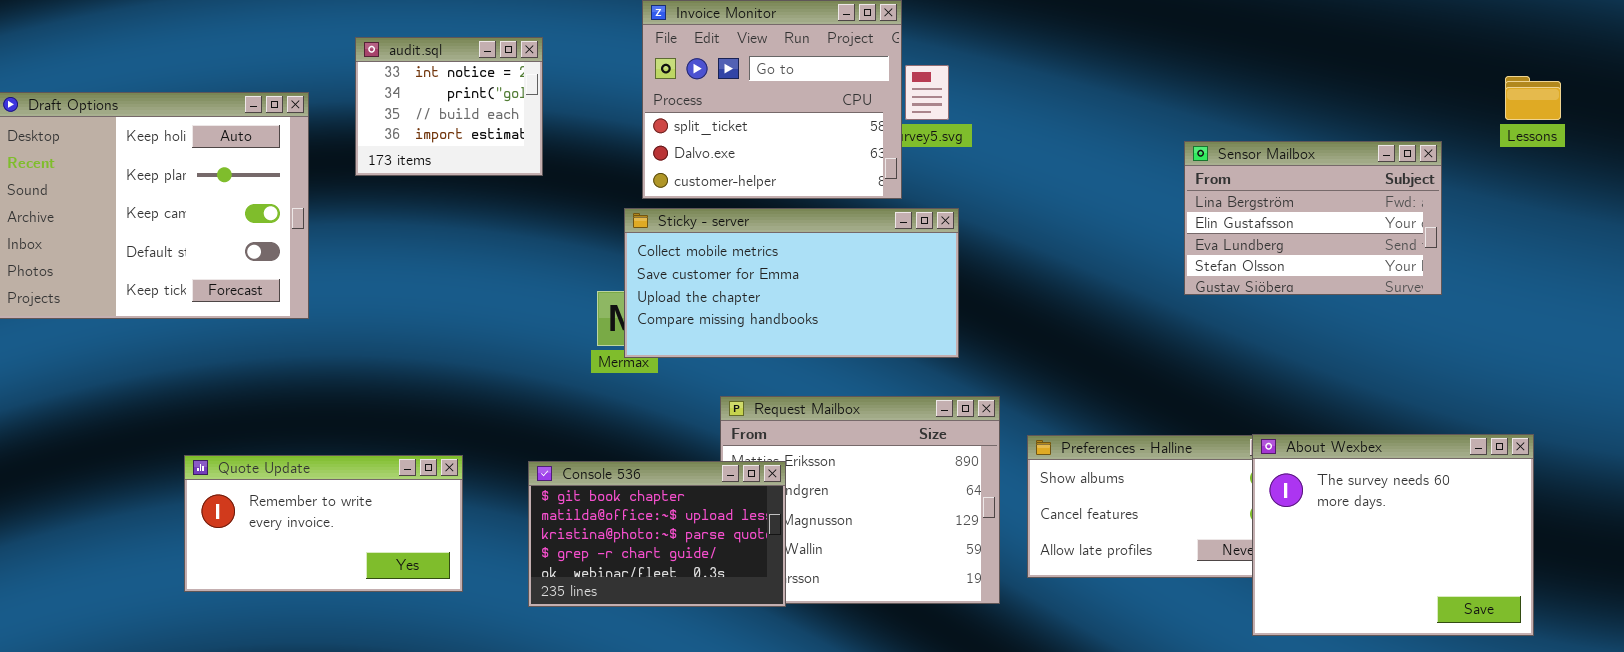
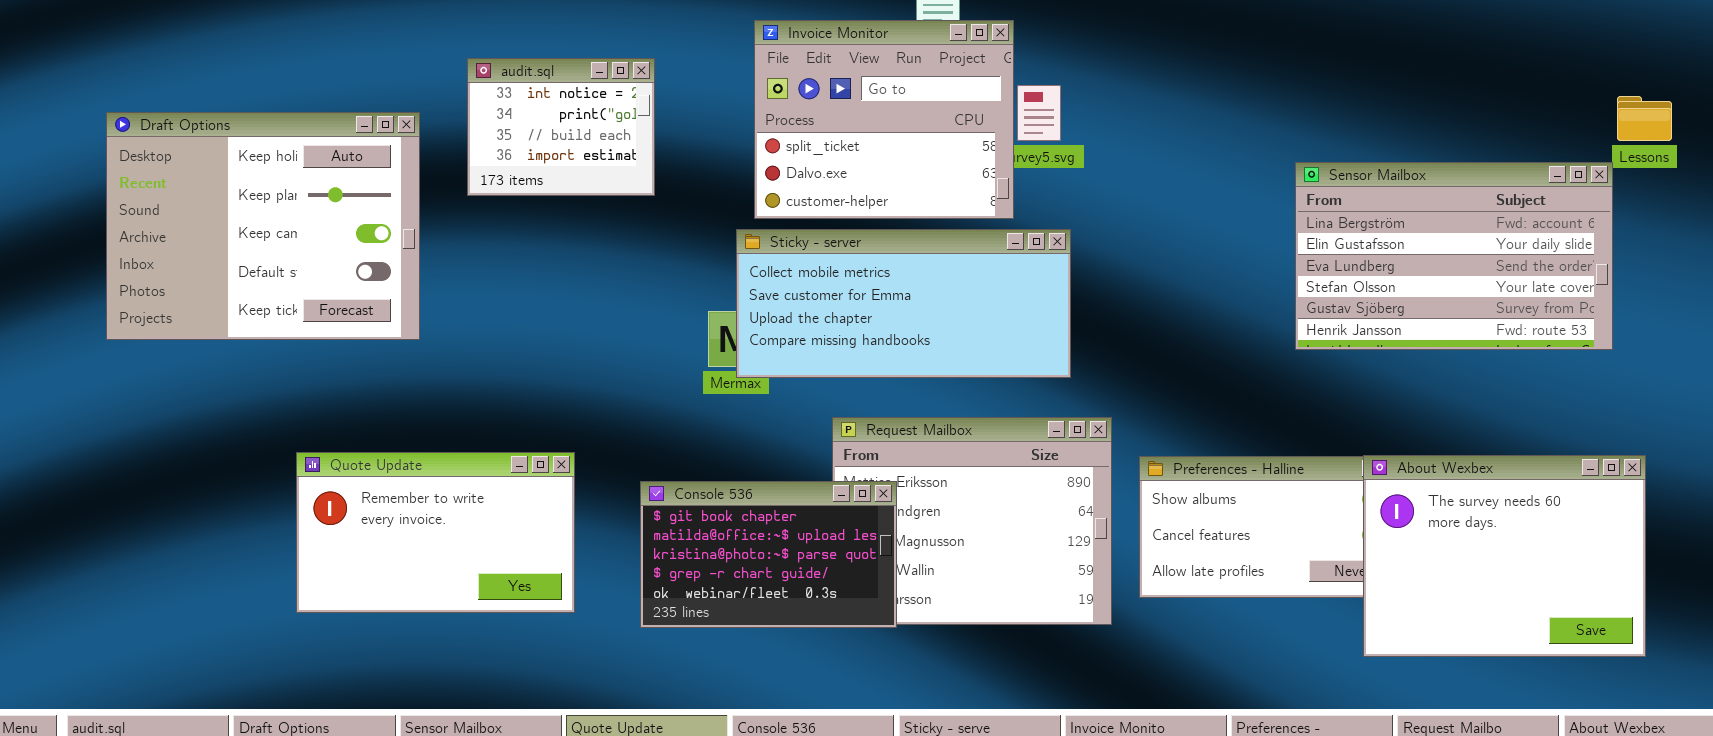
Sensor Mailbox: [1184,141,1442,295] -> [1295,162,1613,350], resized
Quote Update: [184,455,463,592] -> [296,452,575,613], resized

